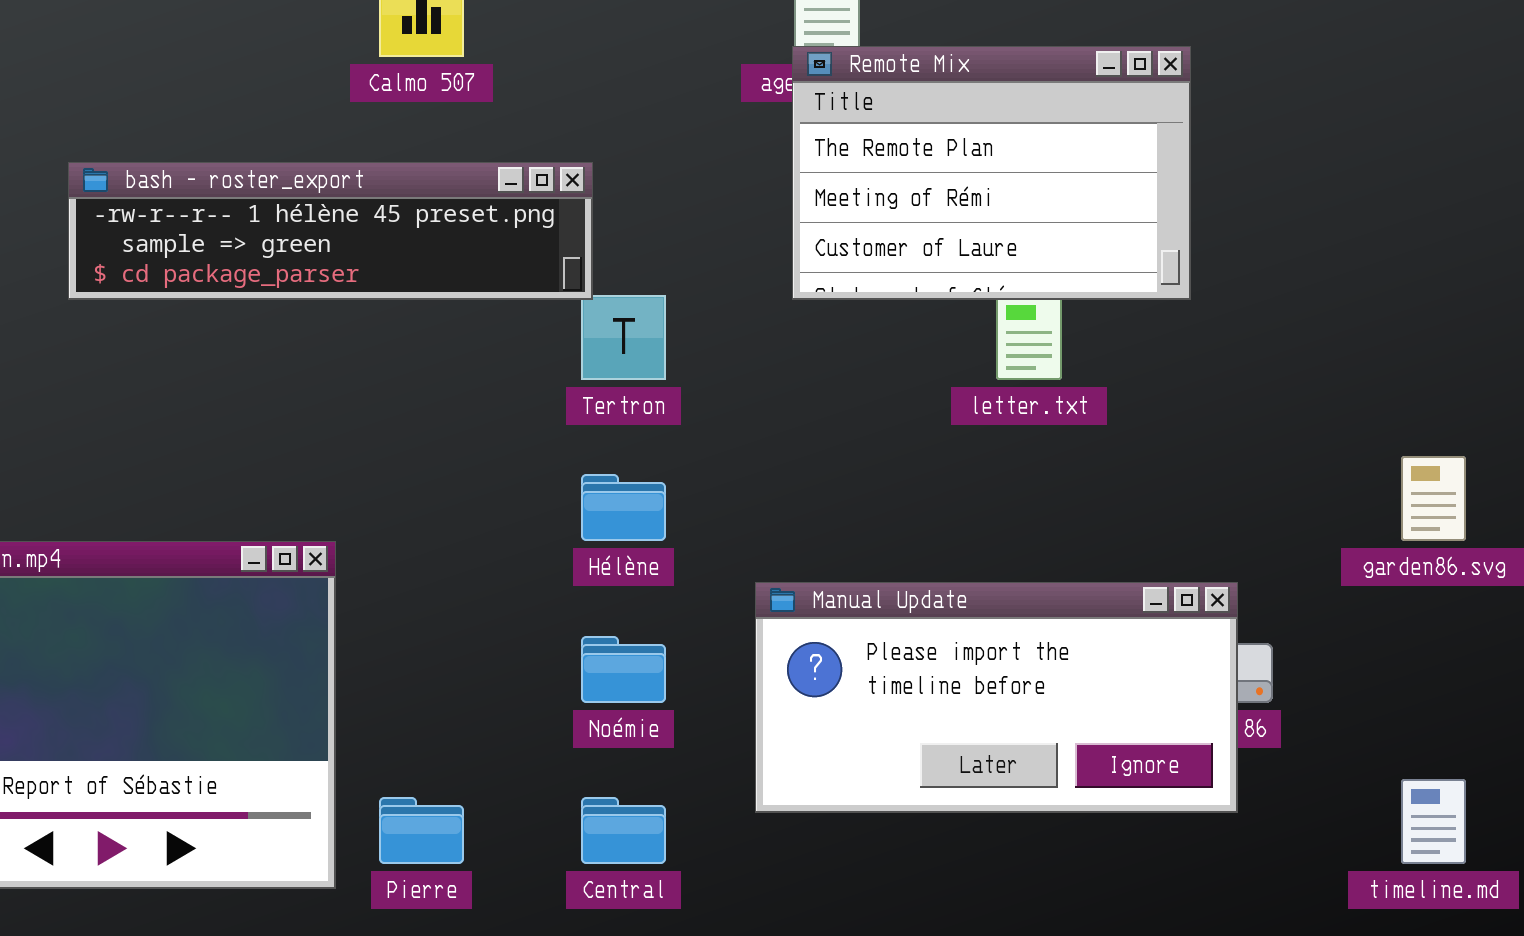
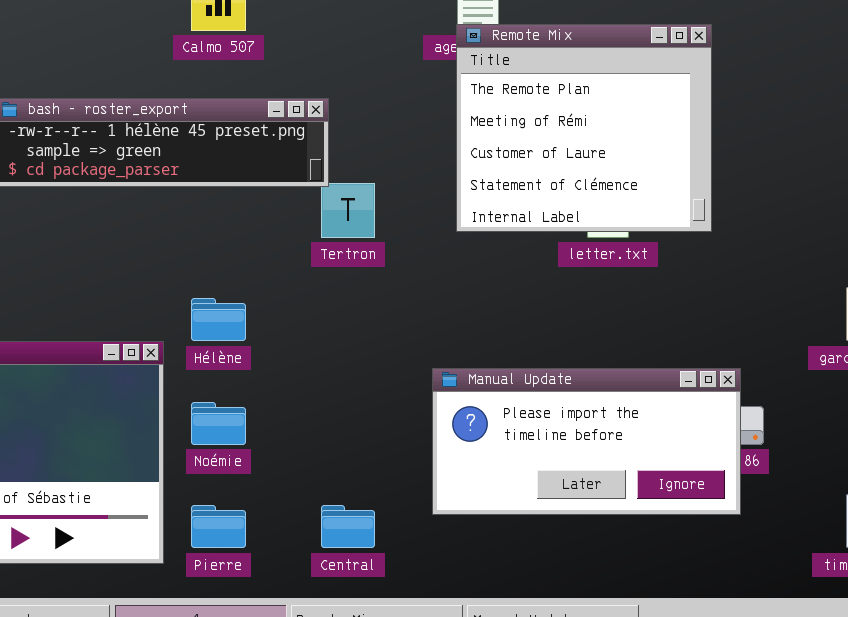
Remote Mix: [792,46,1191,300] -> [456,24,712,232], resized
Hélène: [581,474,666,541] -> [191,298,246,341], moved
Noémie: [581,636,666,703] -> [191,402,246,445], moved

